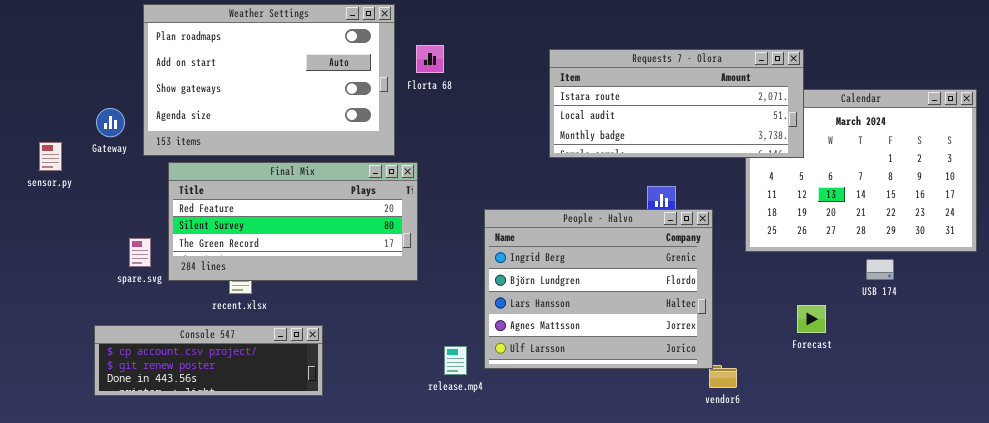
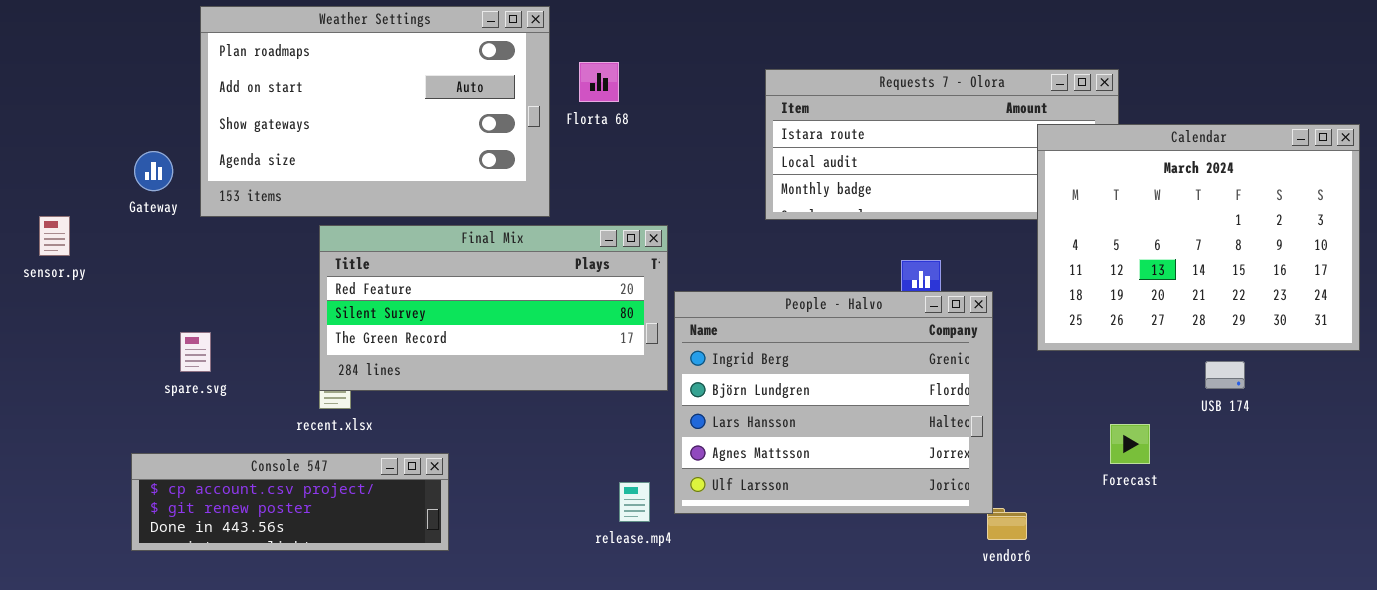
Calendar: [745,89,977,252] -> [1037,124,1360,351], raised
sensor.py: [39,142,62,171] -> [39,216,70,256], moved
Final Mix: [168,162,418,281] -> [319,225,668,391], moved

